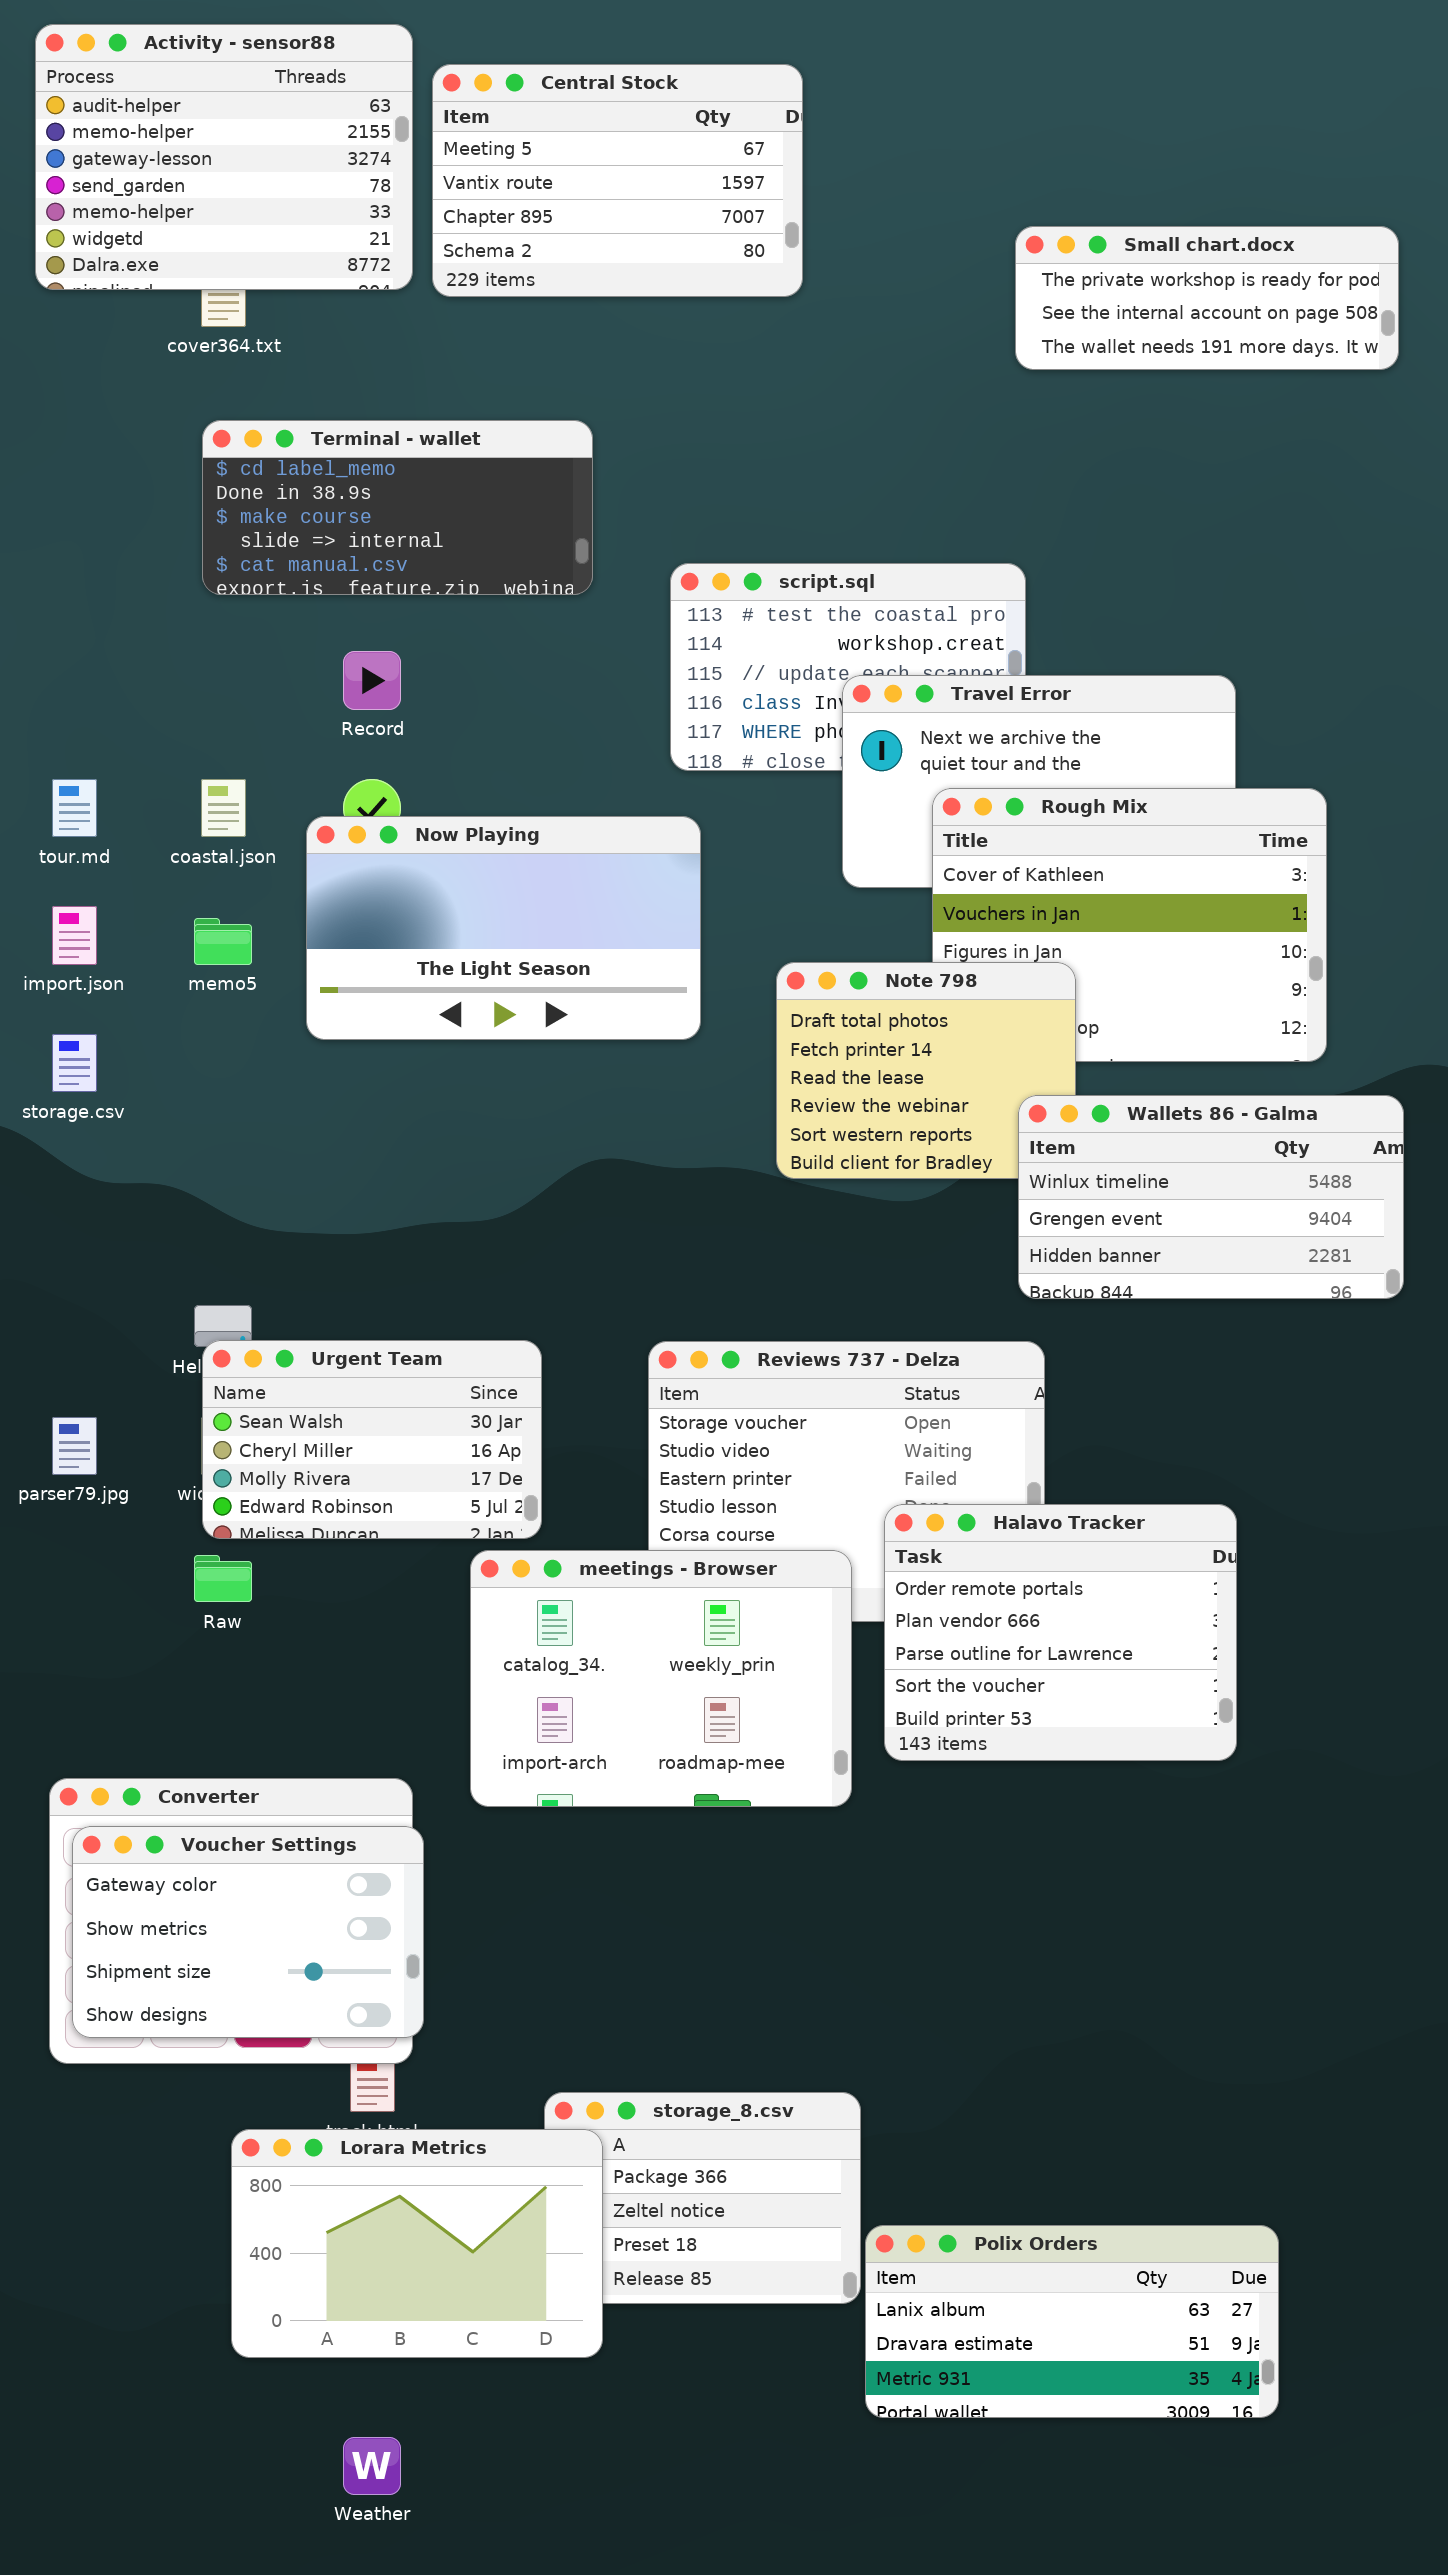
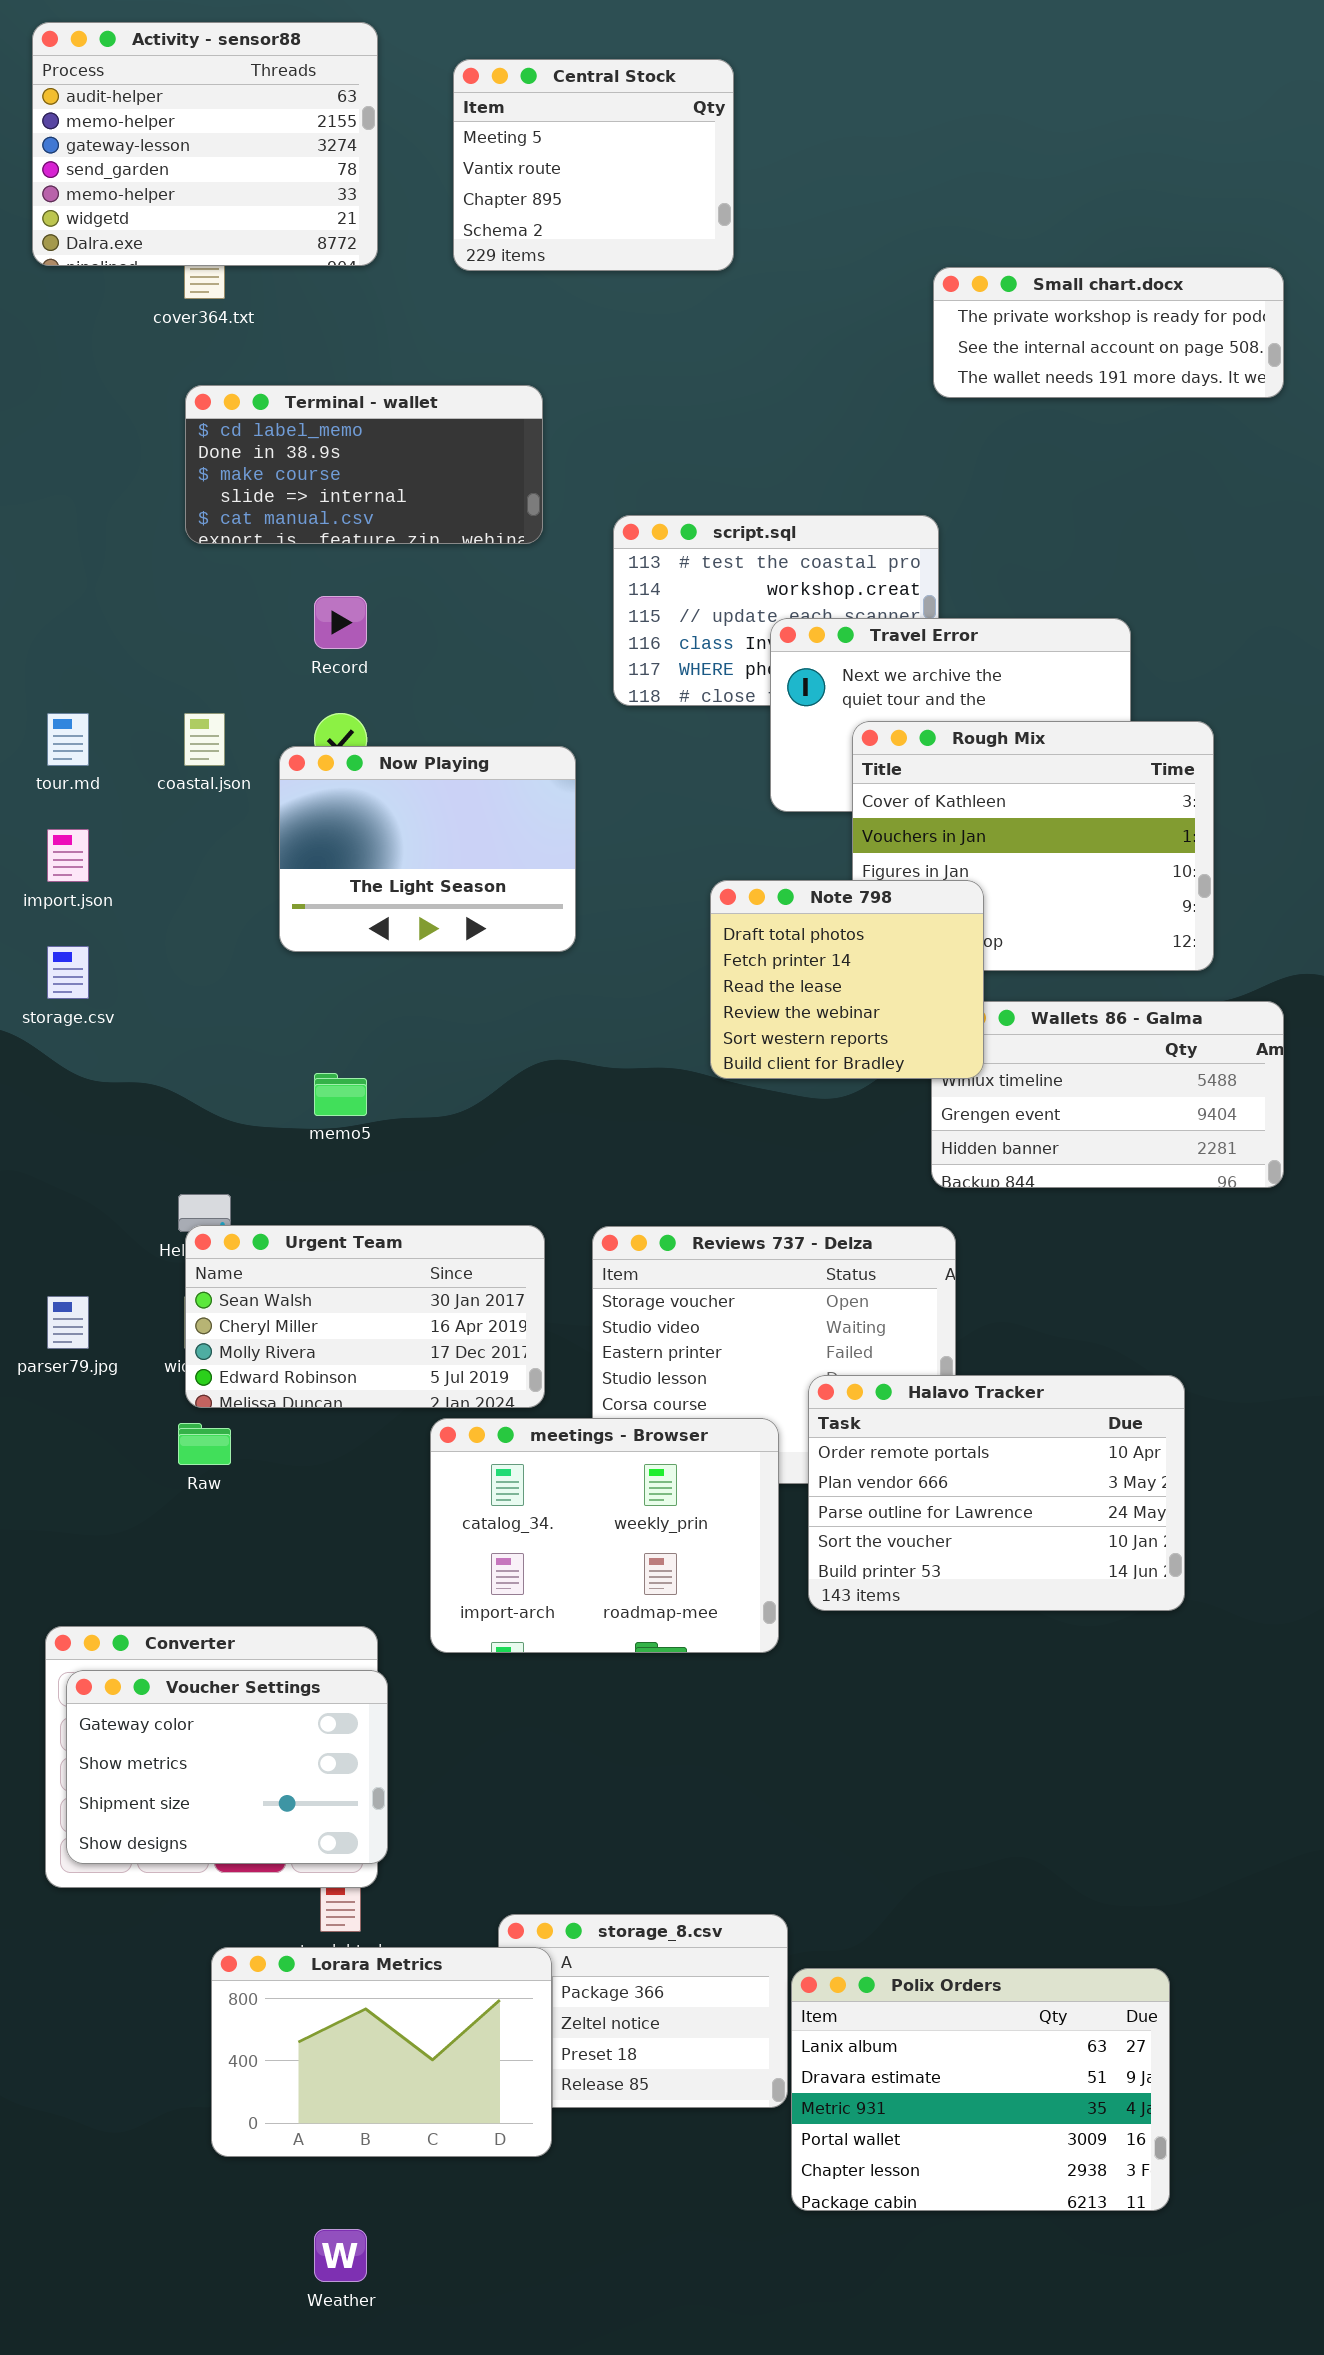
Central Stock: [432,64,803,297] -> [453,59,734,271], resized
Small chart.docx: [1015,226,1399,370] -> [933,267,1284,398], moved
Now Playing: [306,816,701,1040] -> [279,746,576,952], resized
memo5: [194,918,252,965] -> [314,1073,367,1116], moved
Note 798: [776,962,1076,1179] -> [710,880,984,1079], raised
Urgent Team: [202,1340,542,1539] -> [185,1225,545,1408], resized
Halavo Tracker: [884,1504,1237,1761] -> [808,1375,1185,1611], resized
Polix Orders: [865,2225,1279,2418] -> [791,1968,1170,2211], resized

